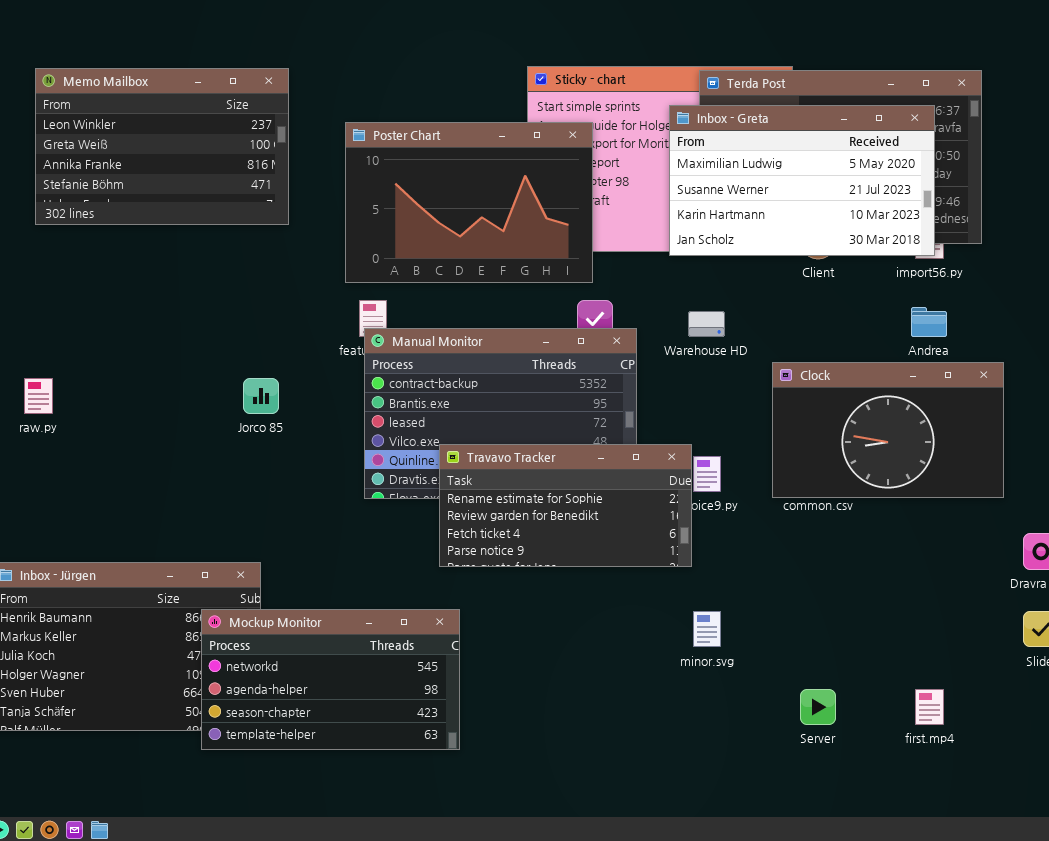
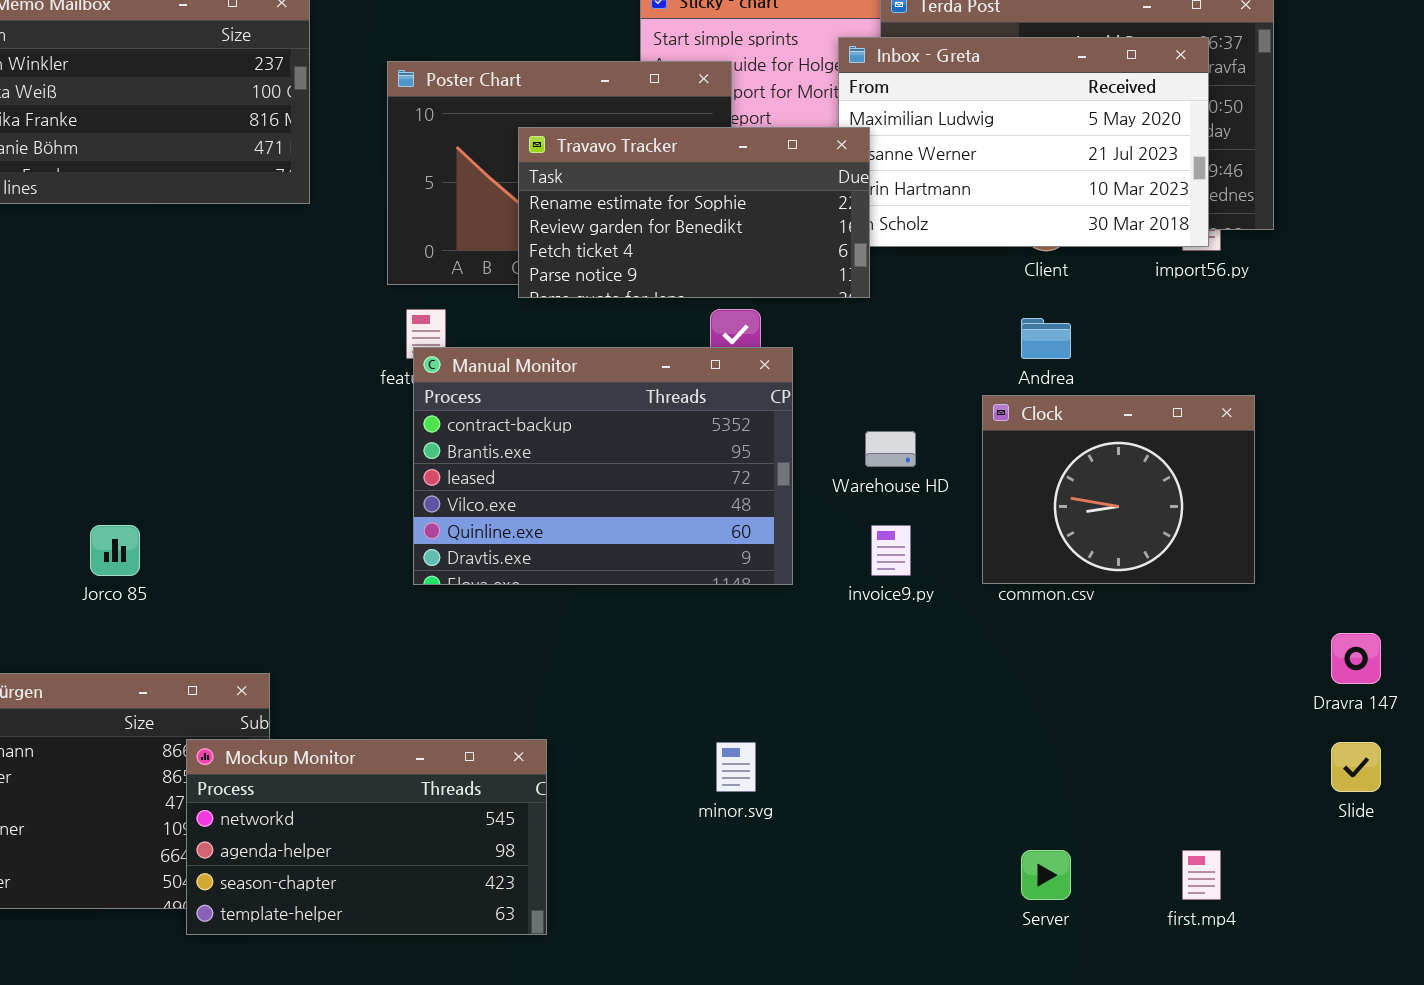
Andrea: [911,307,947,337] -> [1021,318,1071,359], moved
Warehouse HD: [688,311,725,337] -> [865,431,916,467], moved
Clock: [772,362,1004,498] -> [982,395,1255,584], resized
Jorco 85: [243,378,279,414] -> [90,525,140,576], moved
Travavo Tracker: [439,444,692,567] -> [518,127,870,298], moved
minor.svg: [693,611,721,647] -> [716,742,756,792], moved

